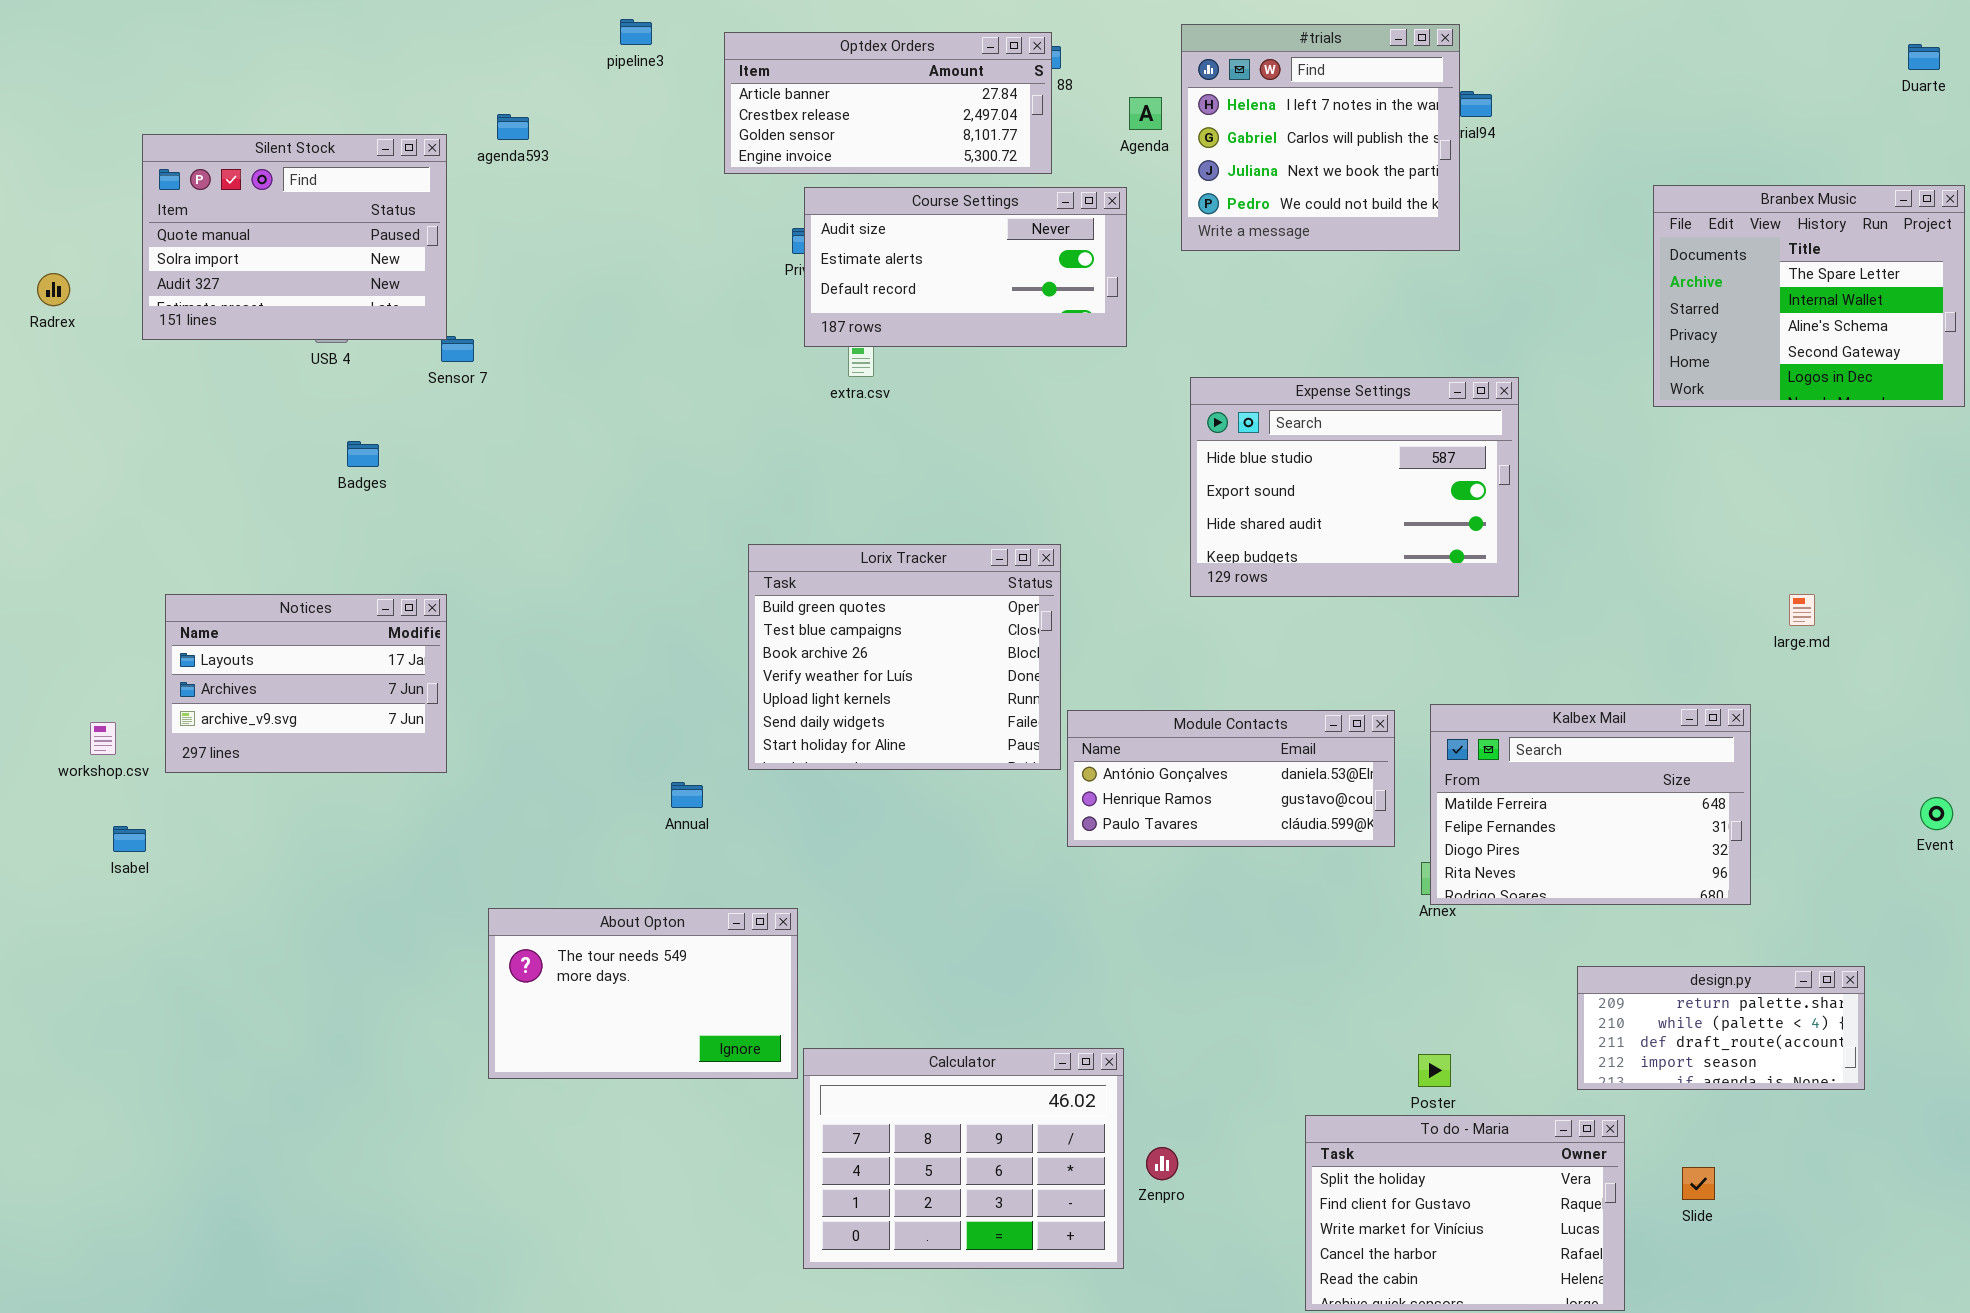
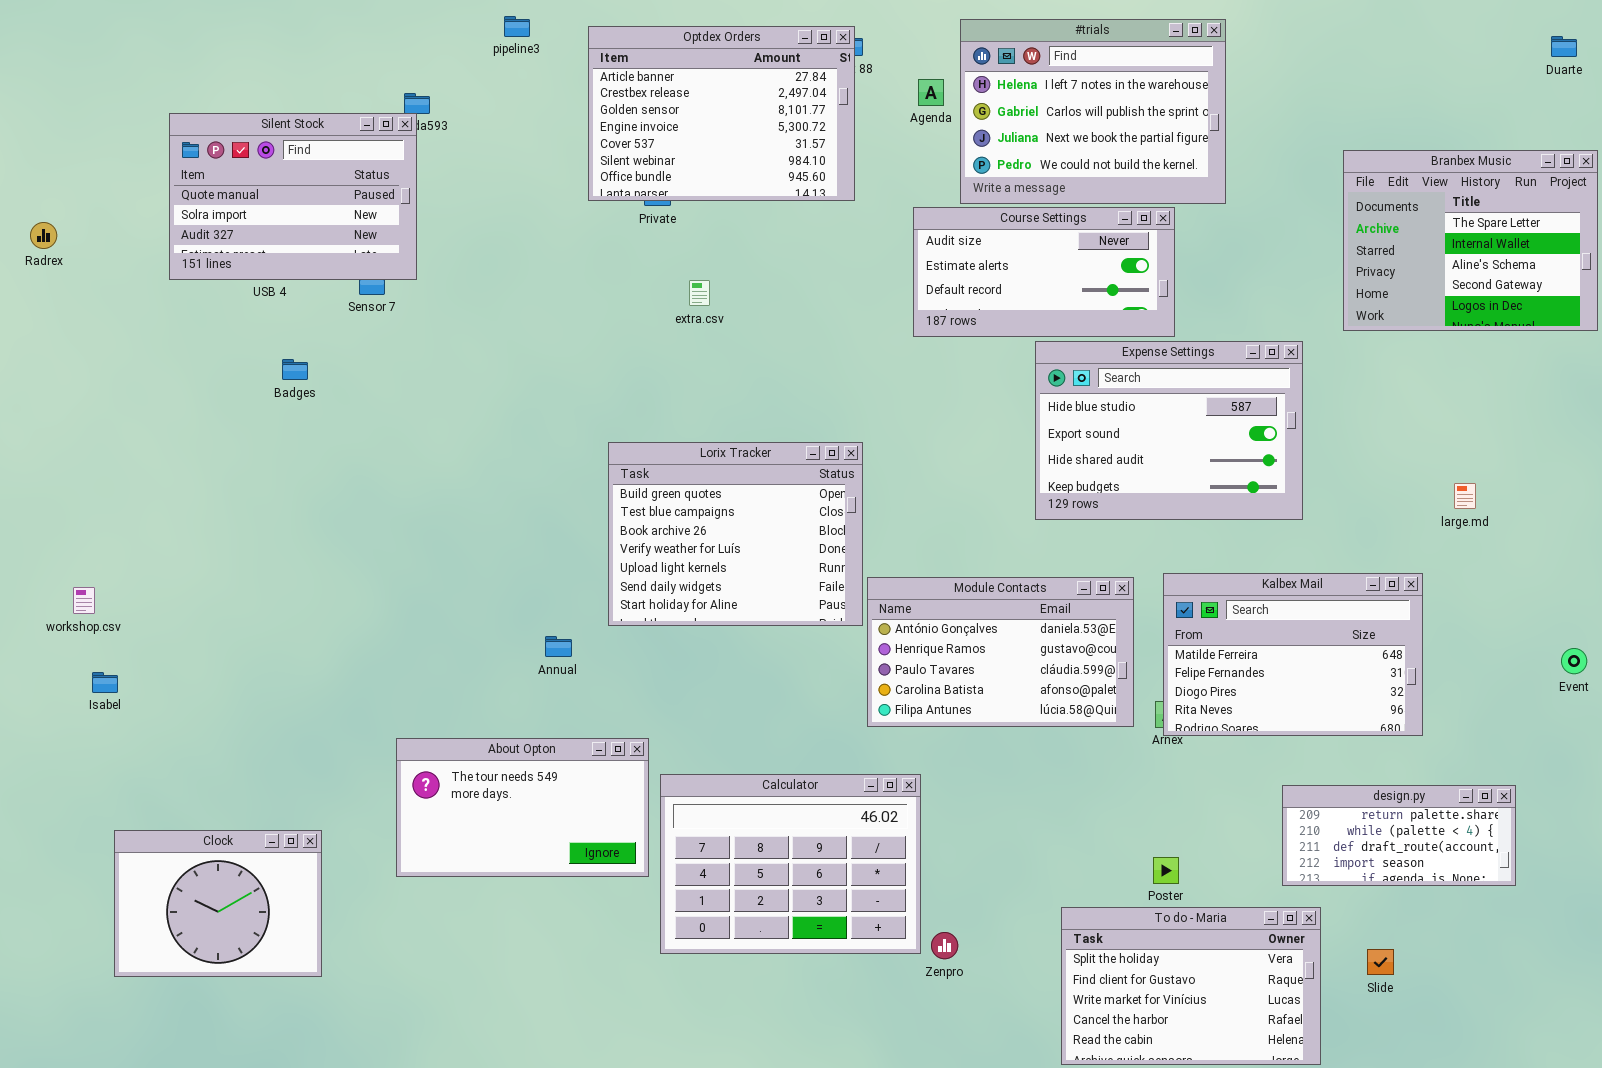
#trials: [1181,24,1460,251] -> [960,19,1226,204], resized
Optdex Orders: [724,32,1052,174] -> [588,26,855,201], resized
Silent Stock: [142,134,447,340] -> [169,113,417,280], moved
Course Settings: [804,187,1127,347] -> [913,207,1175,337], moved
Expense Settings: [1190,377,1519,597] -> [1035,341,1303,520], moved
Notices: [165,594,447,773] -> none, closed
Module Contacts: [1067,710,1395,847] -> [867,577,1134,727], resized
Clock: none -> [114,830,322,977], opened
Calculator: [803,1048,1124,1269] -> [660,774,921,954], moved

